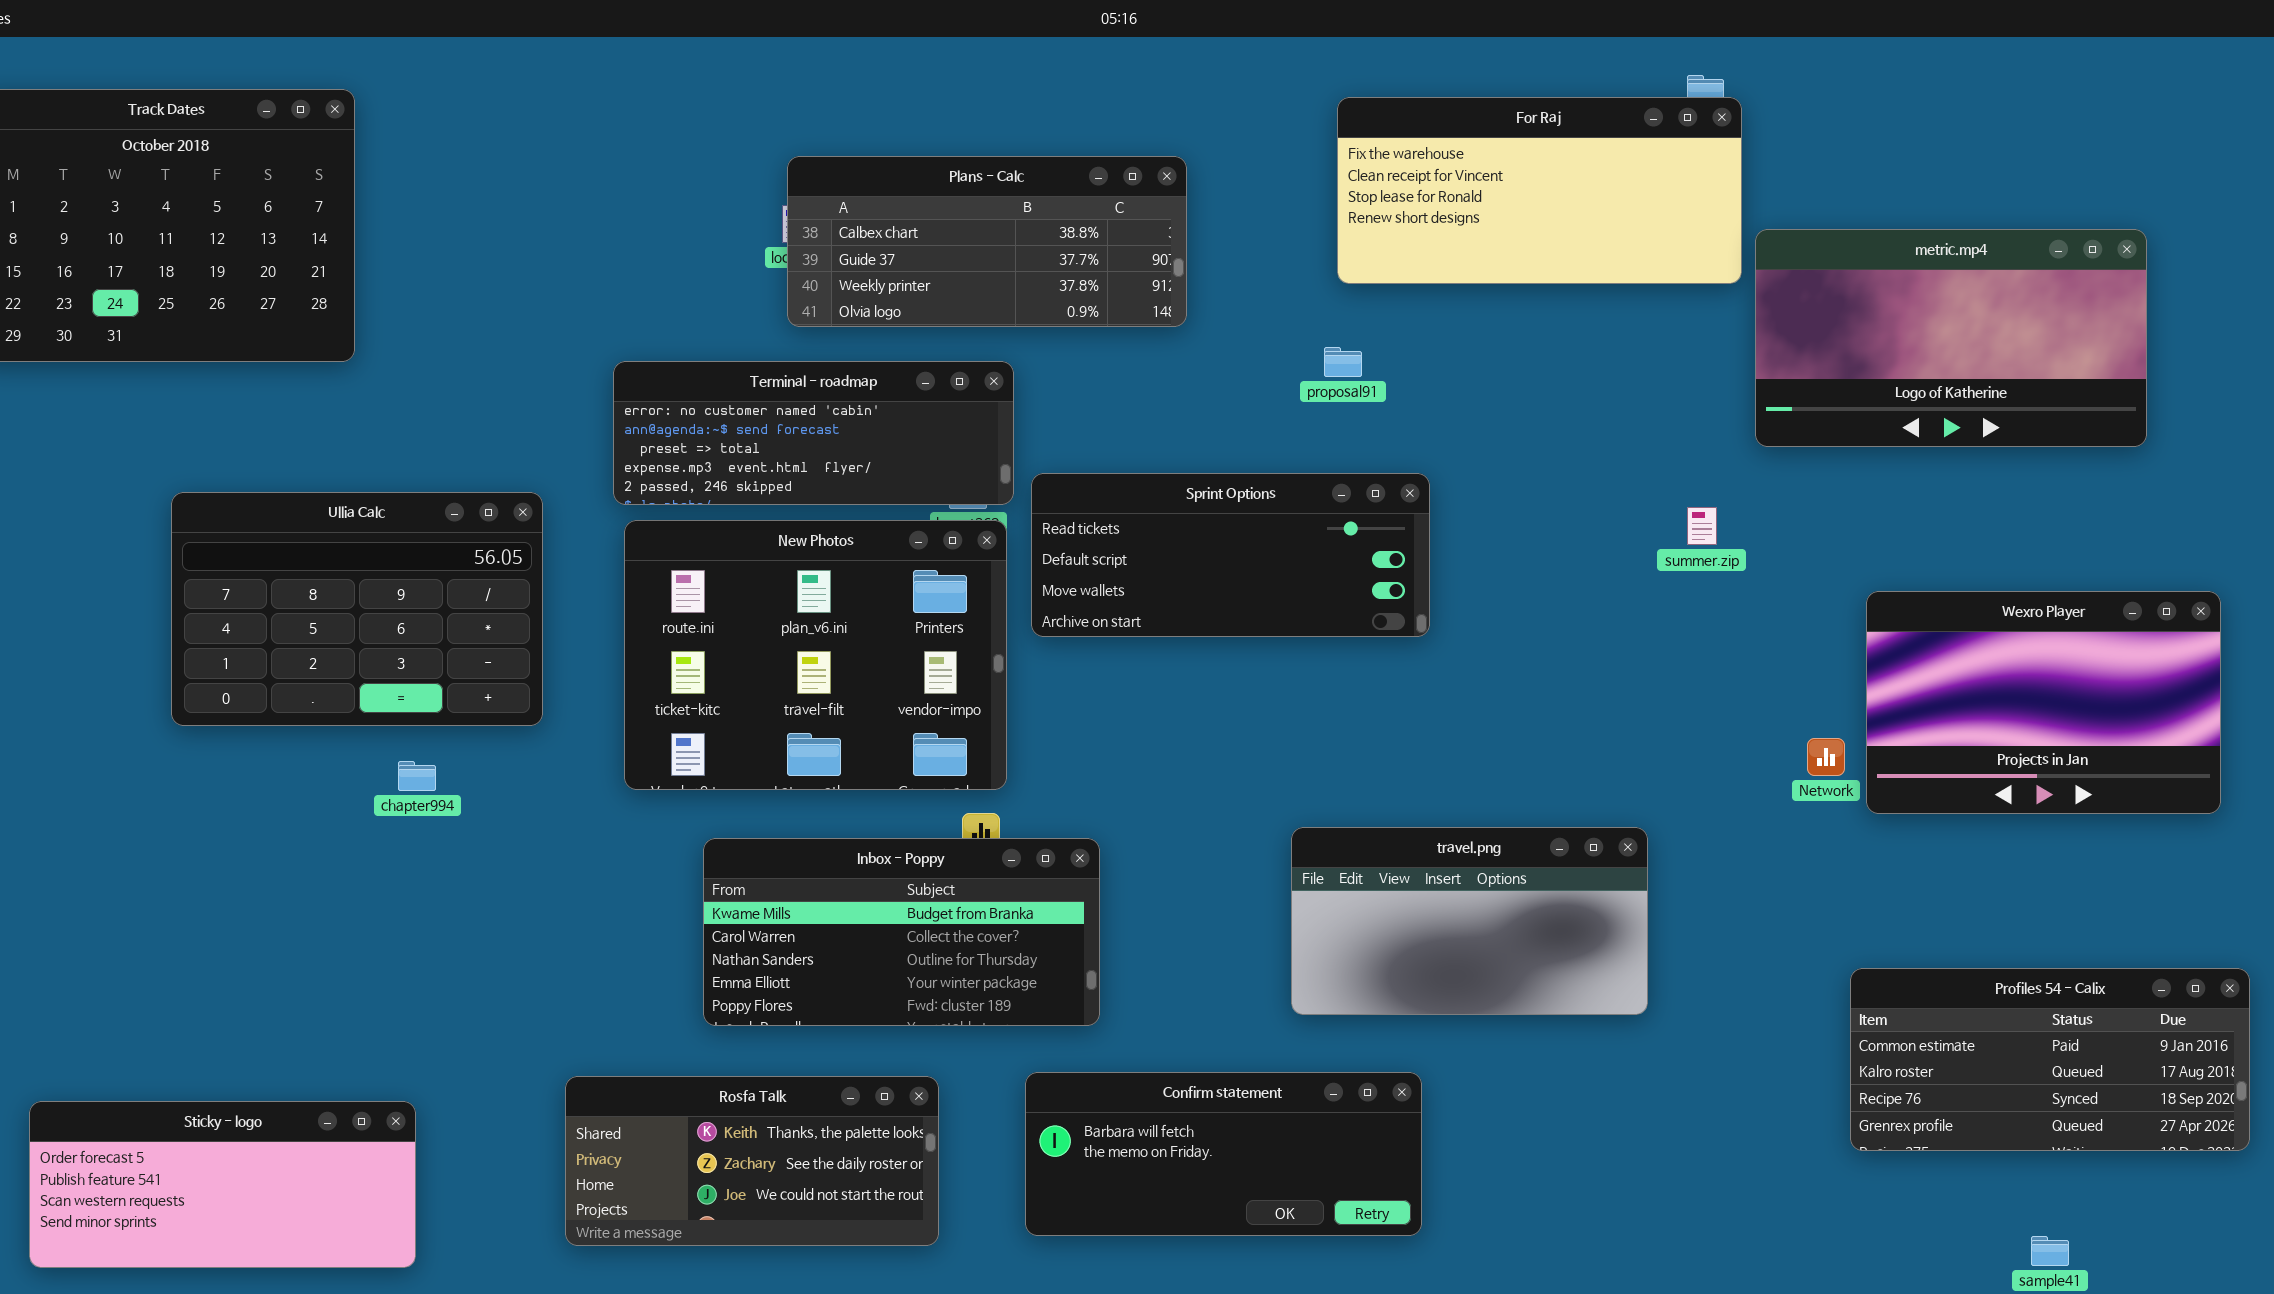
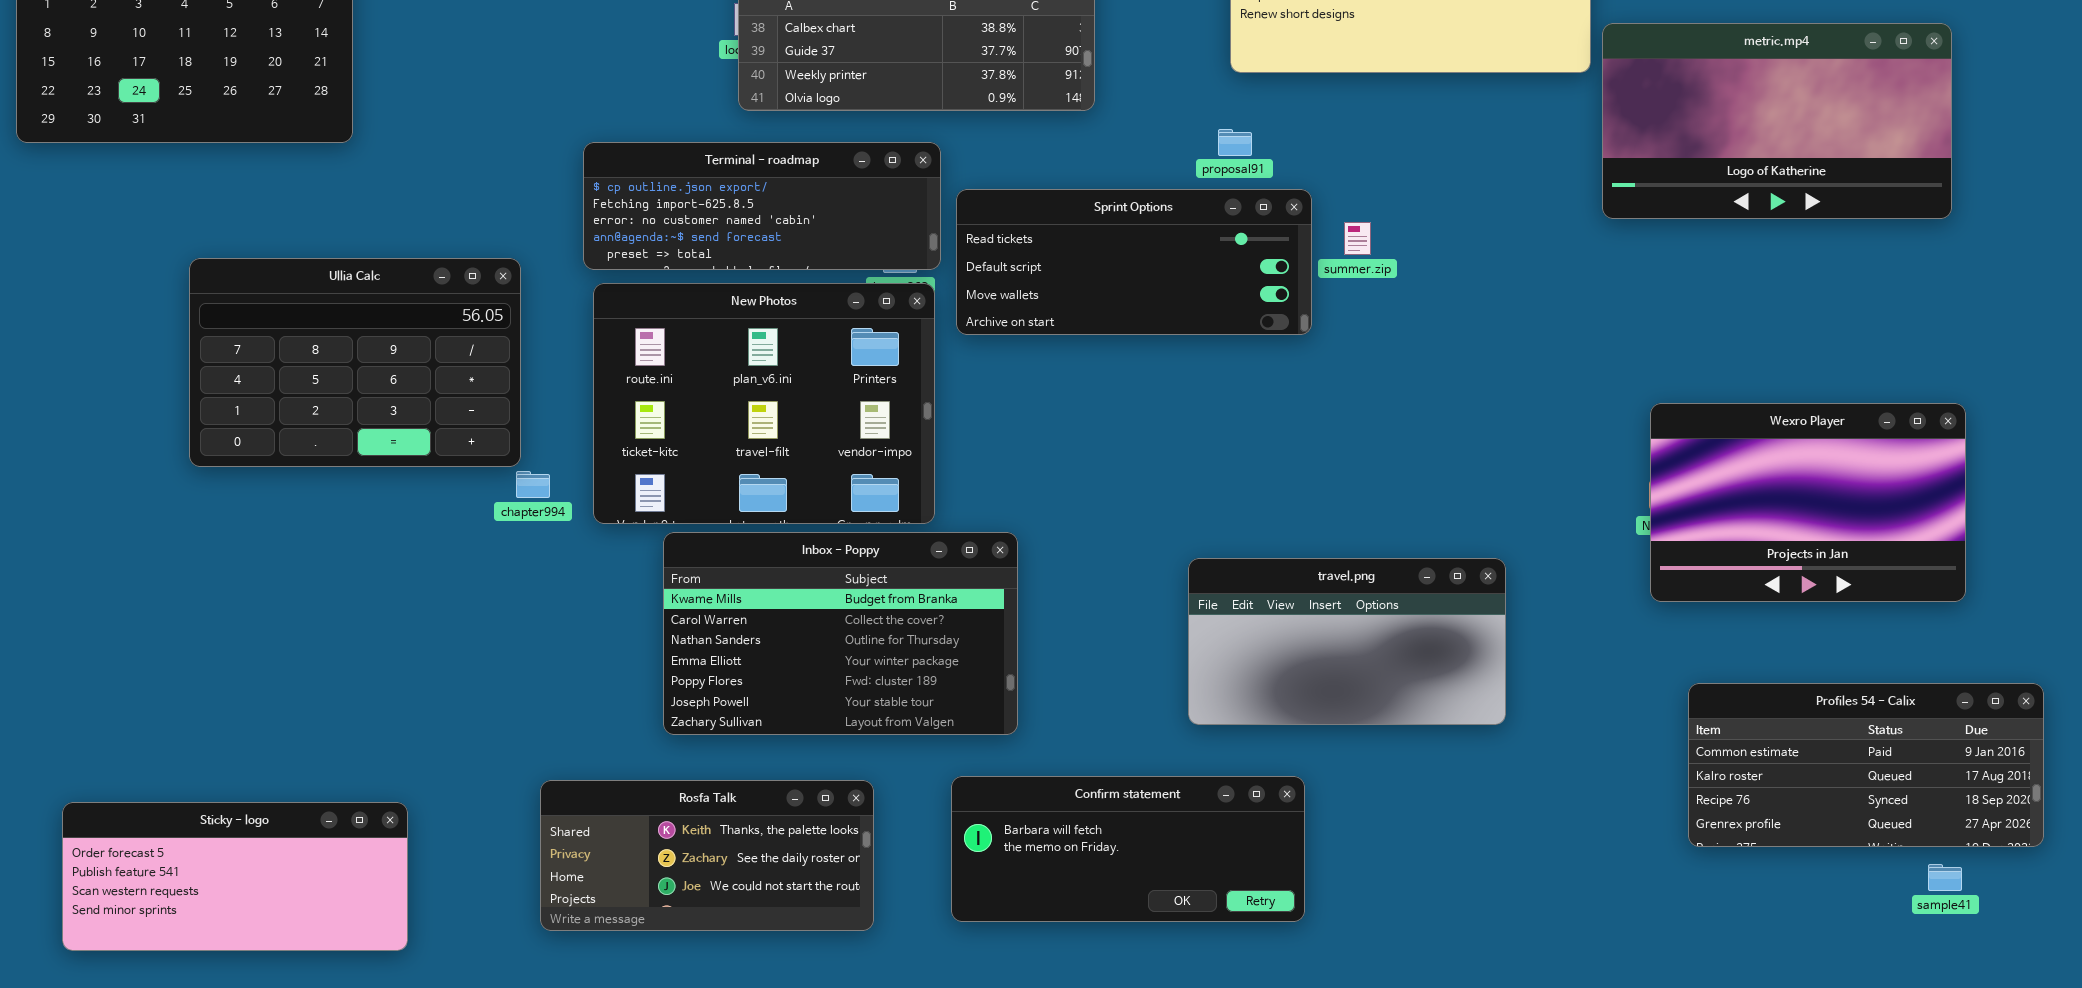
Terminal - roadmap: [613,361,1014,505] -> [583,142,941,270], scrolled up 2 rows
Sprint Options: [1031,473,1430,637] -> [956,189,1312,335], moved
summer.zip: [1687,507,1717,545] -> [1344,222,1371,255], moved
Wexro Player: [1866,591,2221,814] -> [1650,403,1966,602], moved
chapter994: [398,761,436,791] -> [516,471,550,498], moved
Inbox - Poppy: [703,838,1100,1026] -> [663,532,1018,735], resized
sample41: [2031,1236,2069,1266] -> [1928,864,1962,891], moved

